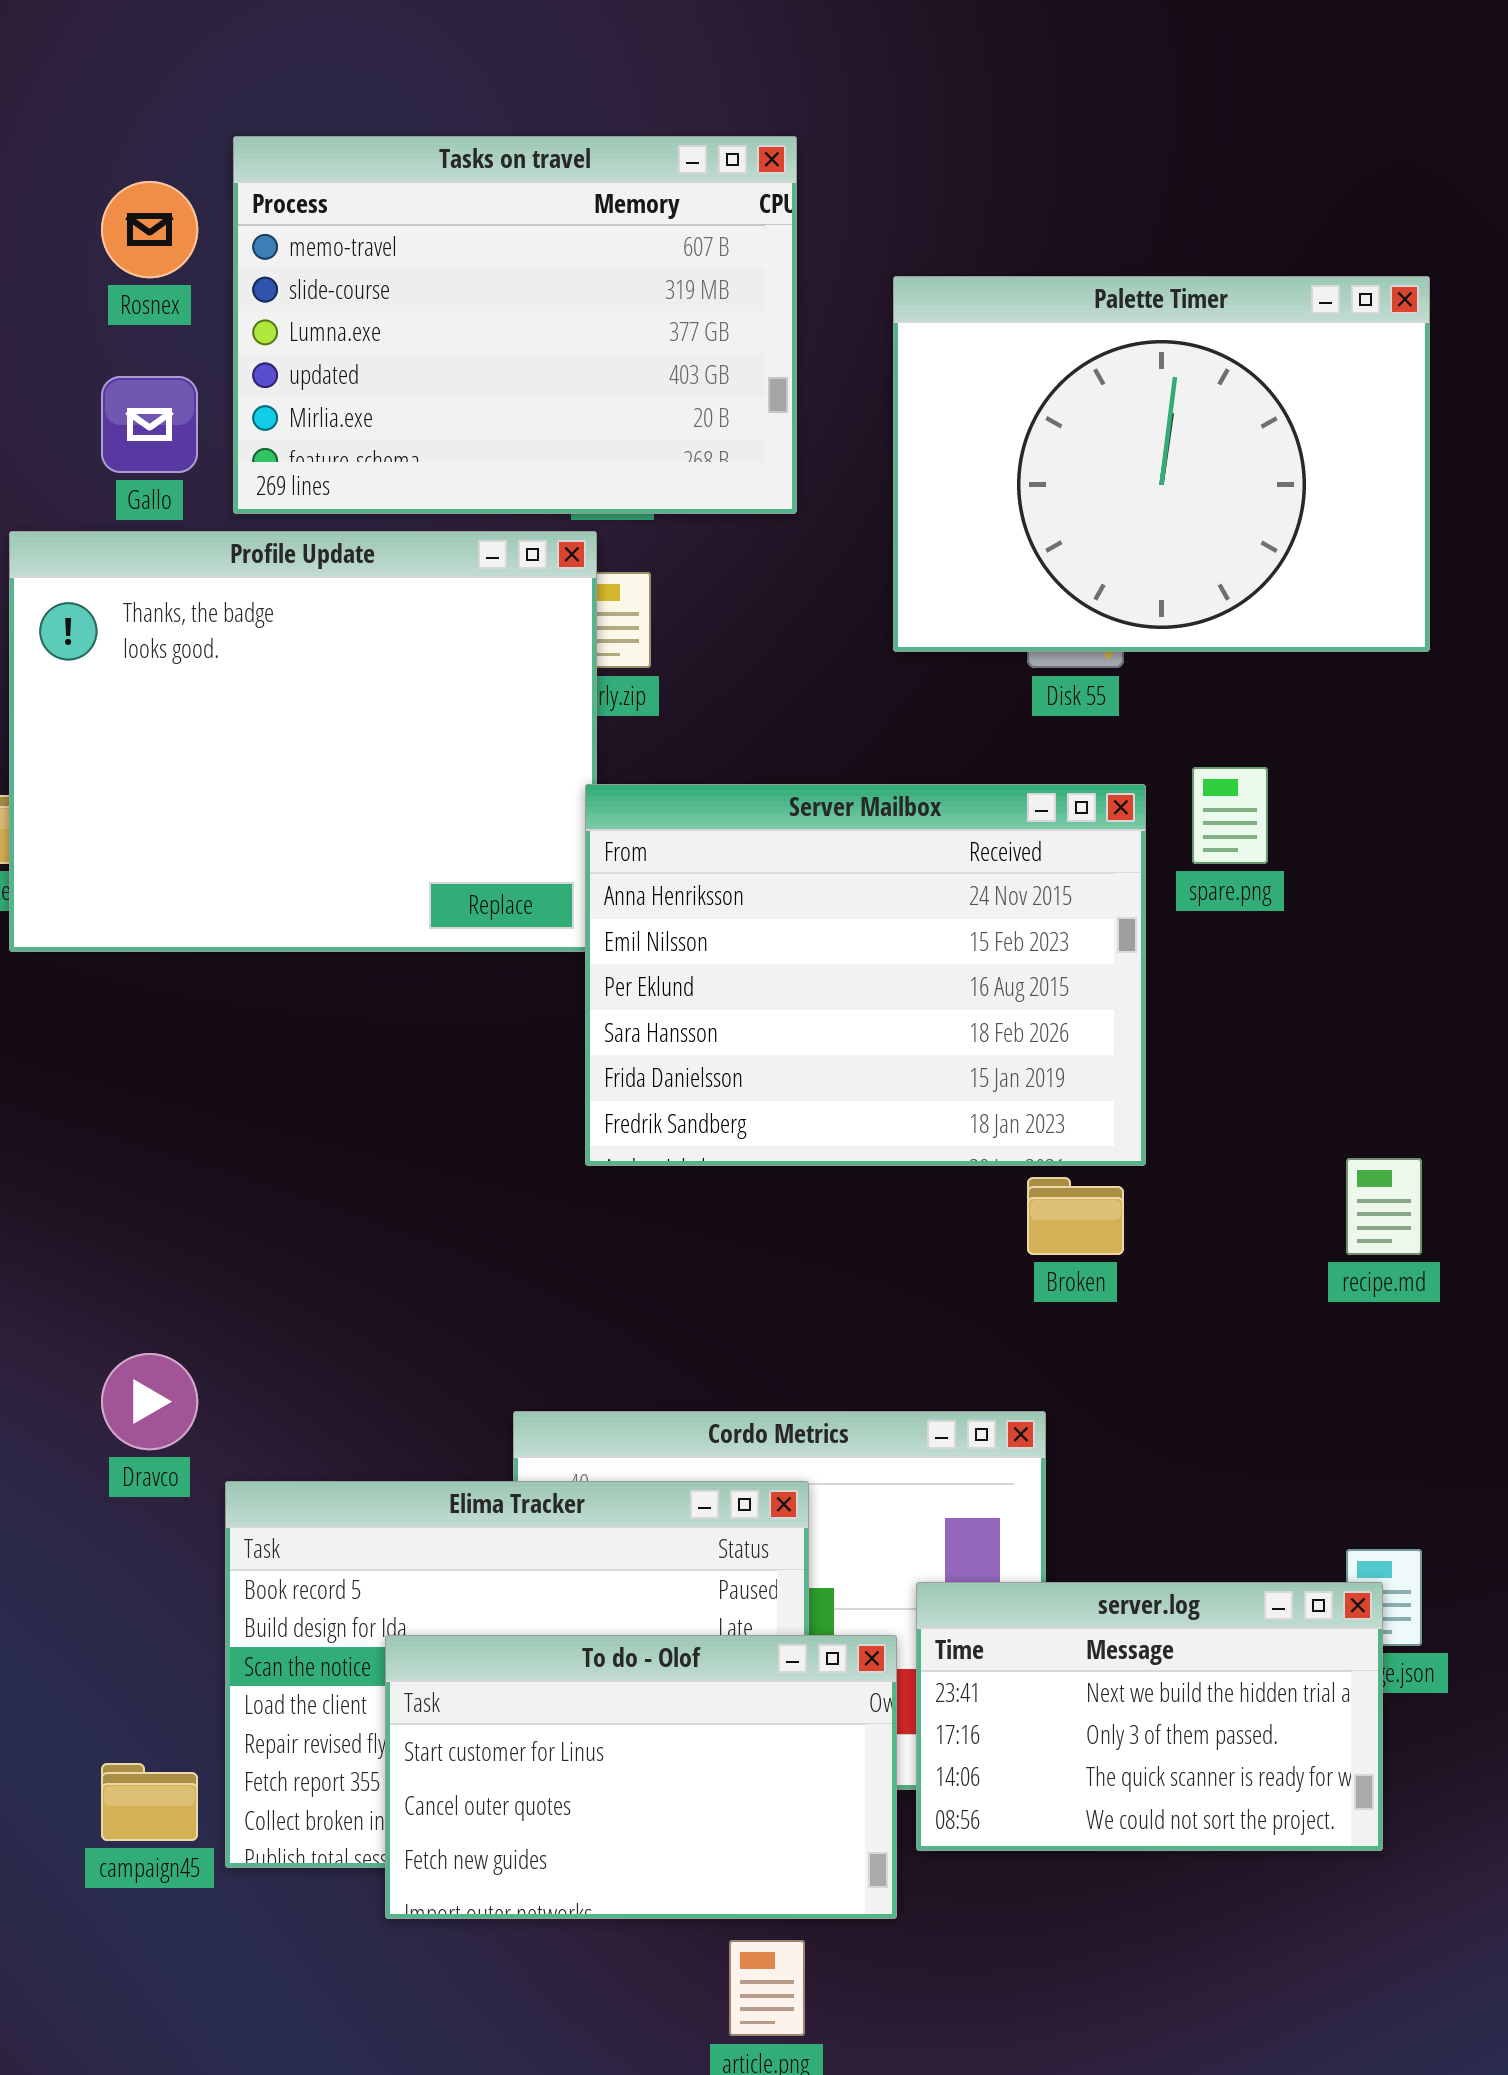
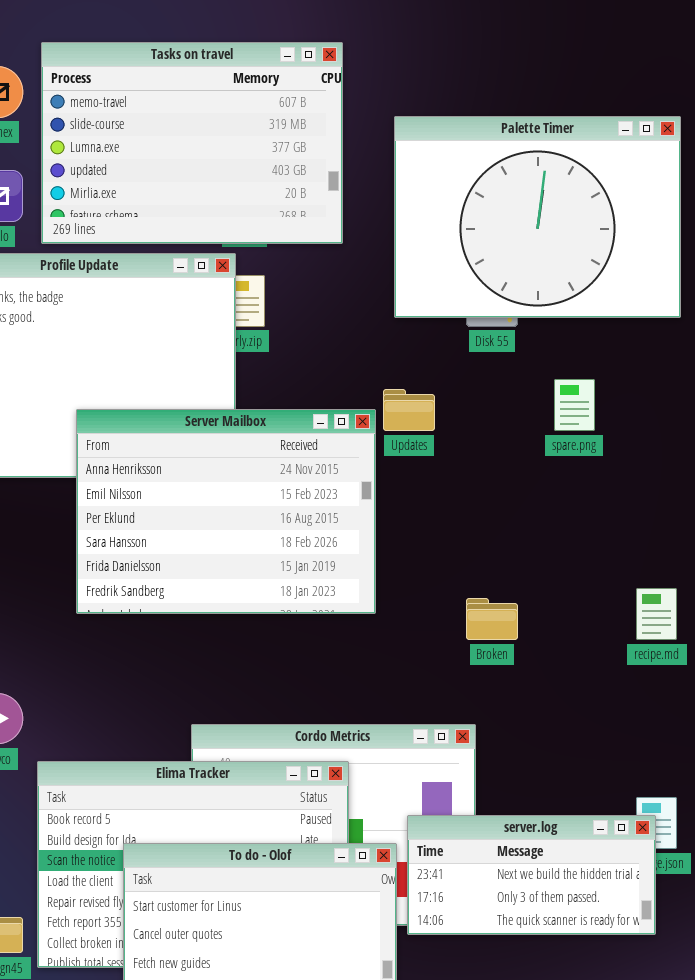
Server Mailbox: [585,784,1146,1166] -> [76,409,376,614], moved
server.log: [916,1582,1383,1851] -> [407,815,656,935], resized

